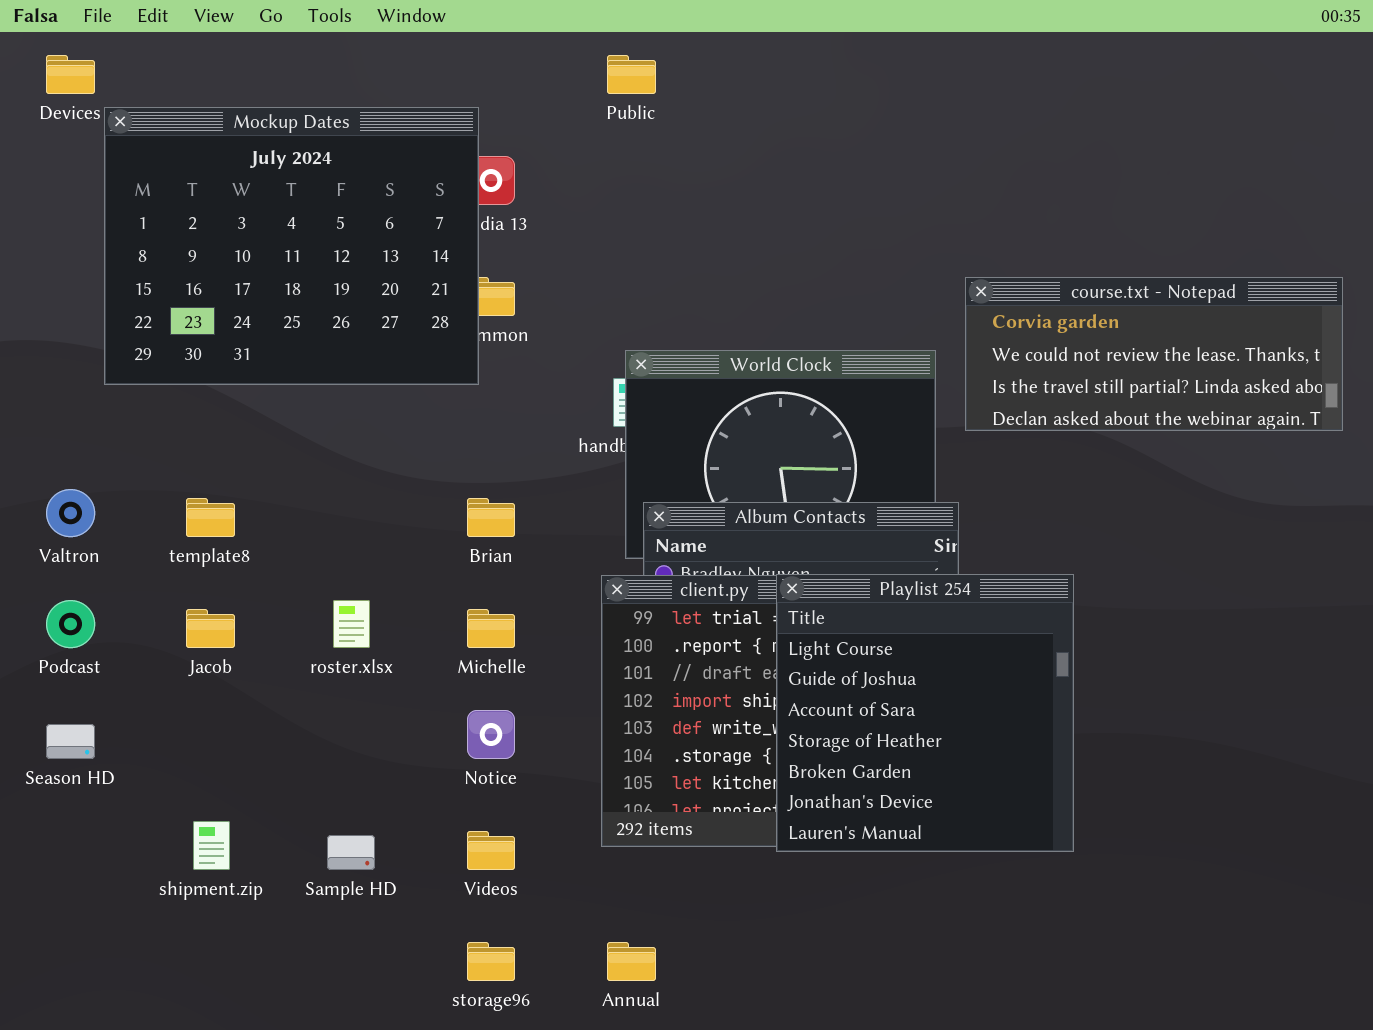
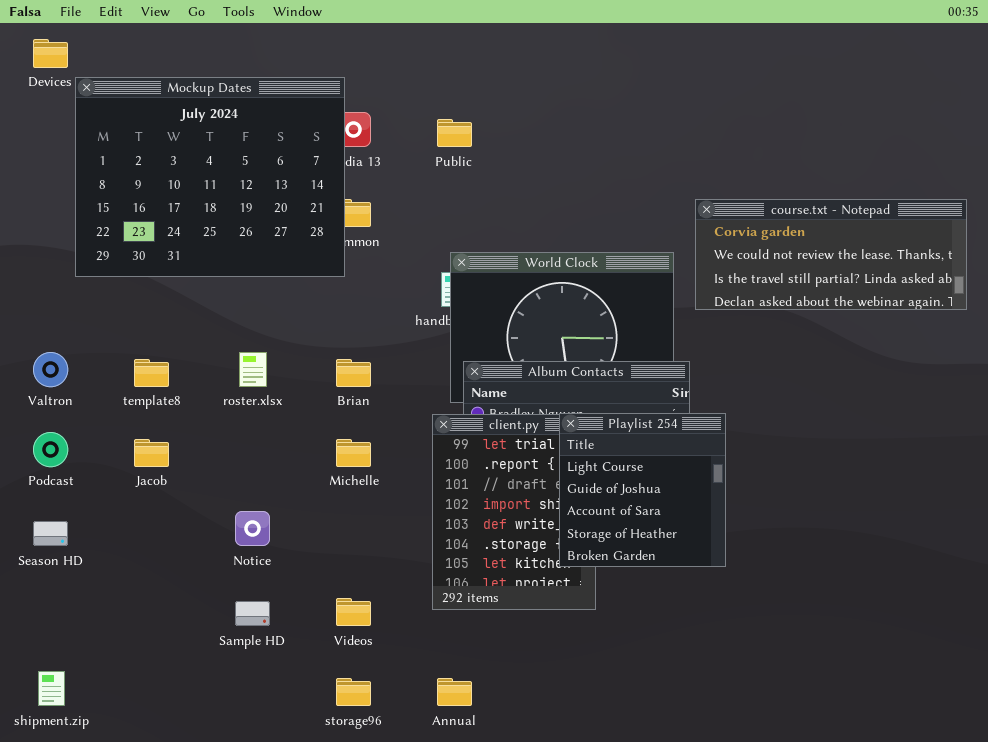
Public: [607,55,656,94] -> [437,119,472,147], moved
Playlist 254: [776,574,1074,852] -> [559,413,726,567], resized
roster.xlsx: [333,600,370,648] -> [239,352,267,387], moved
Notice: [467,710,515,759] -> [235,511,270,546], moved
shipment.zip: [193,821,230,870] -> [38,671,65,706], moved

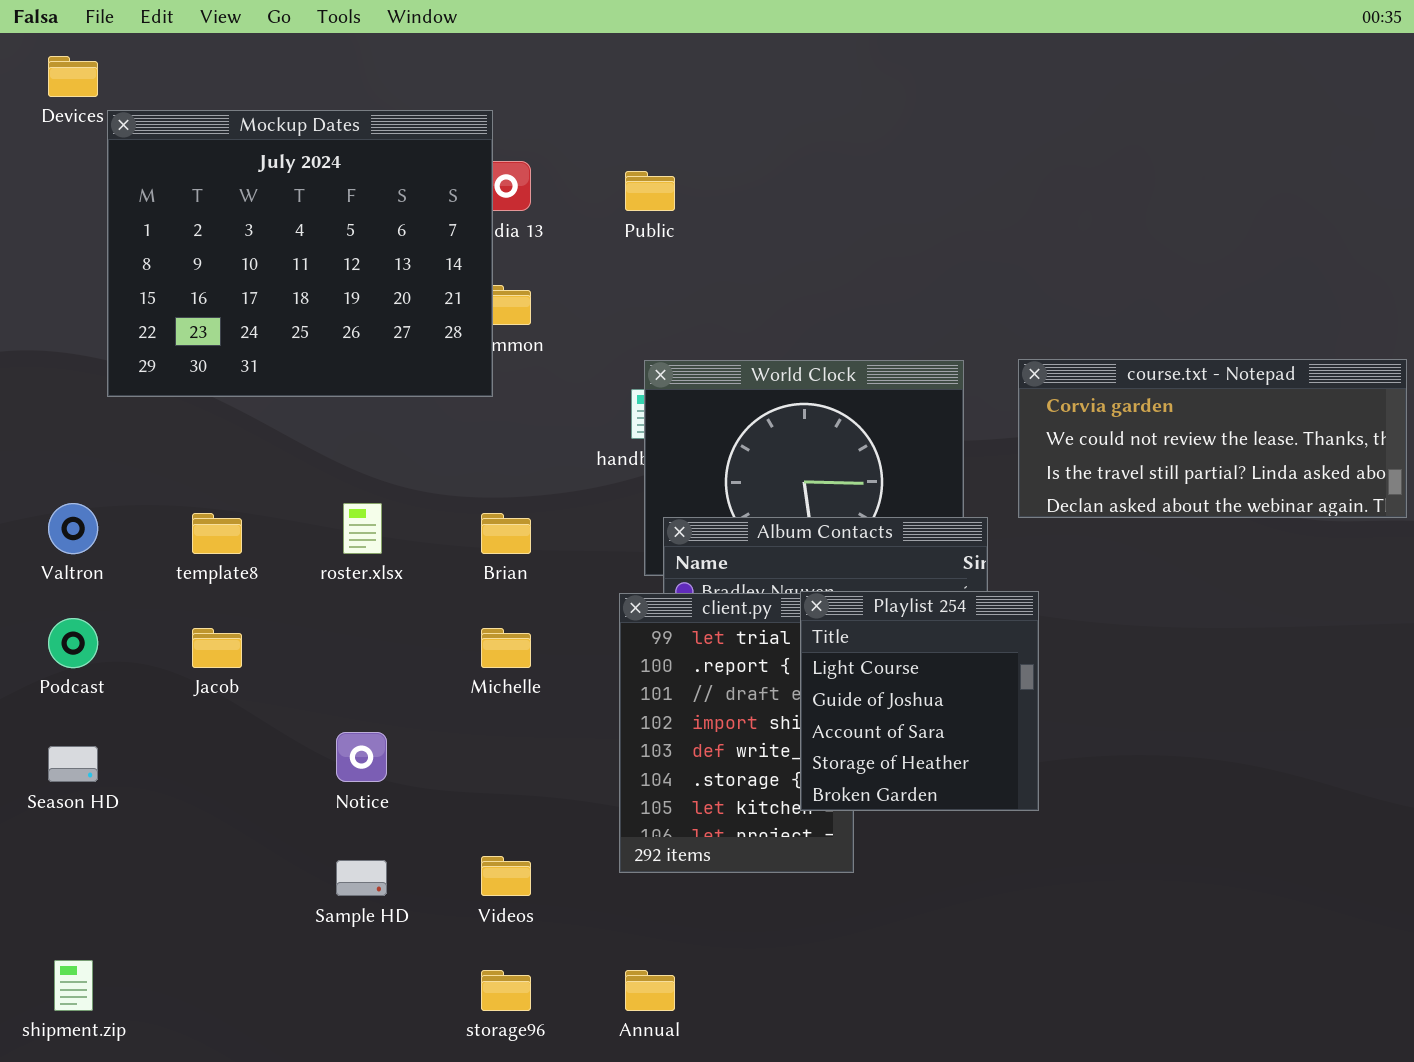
course.txt - Notepad: [695,199,967,310] -> [1018,359,1407,518], moved

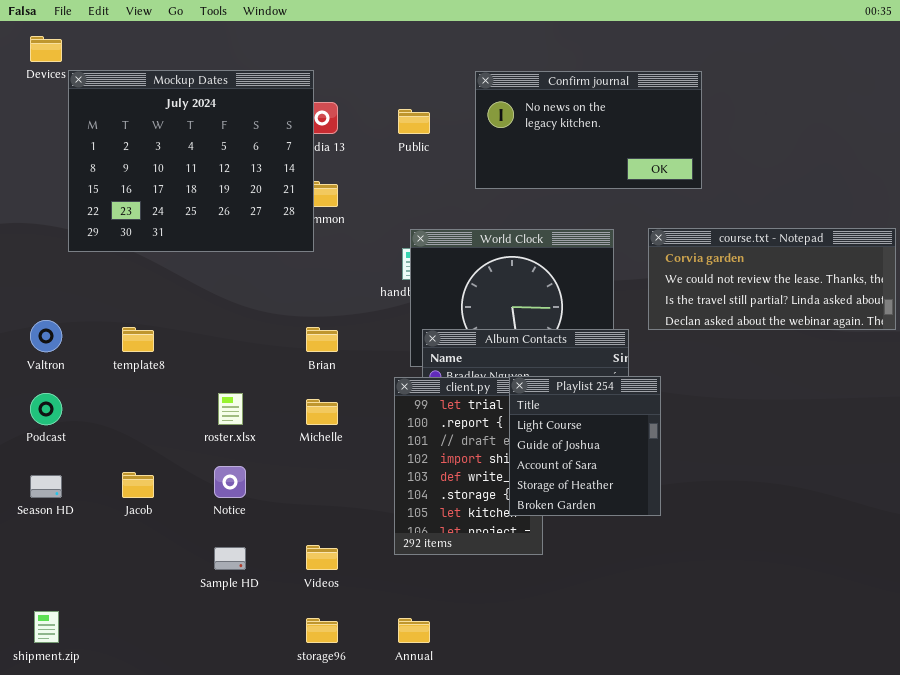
Confirm journal: none -> [475,71,702,189], opened
roster.xlsx: [343,503,382,554] -> [218,393,243,425], moved
Jacob: [192,628,242,668] -> [122,472,154,498], moved

